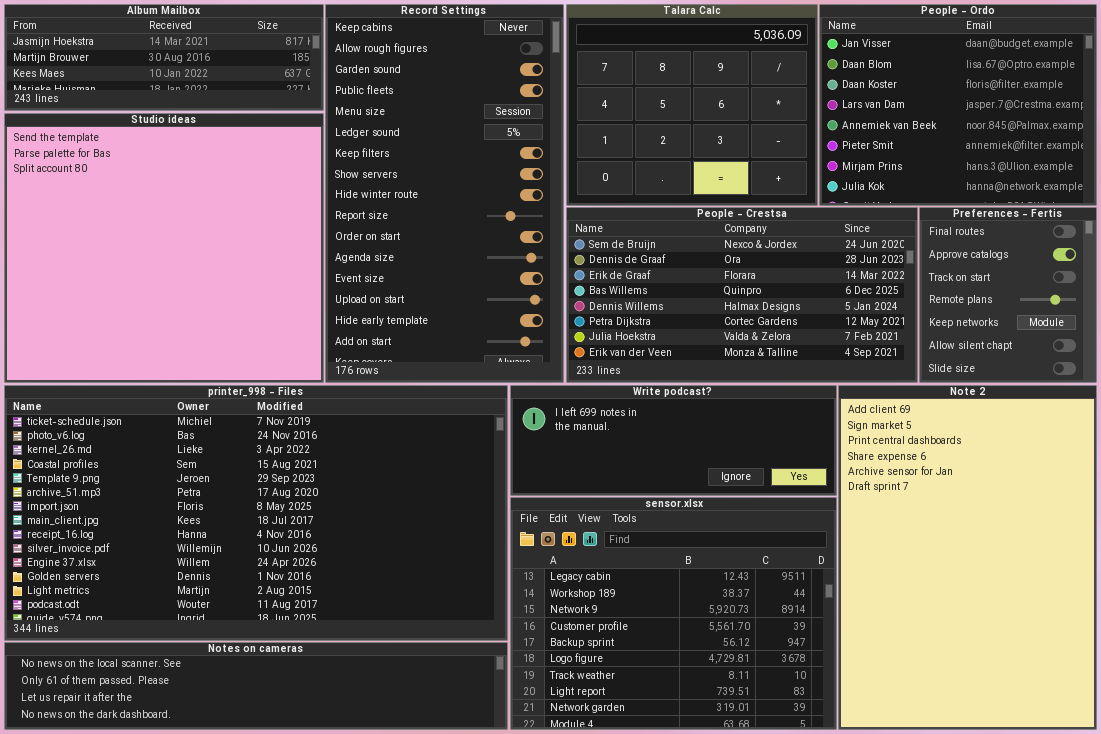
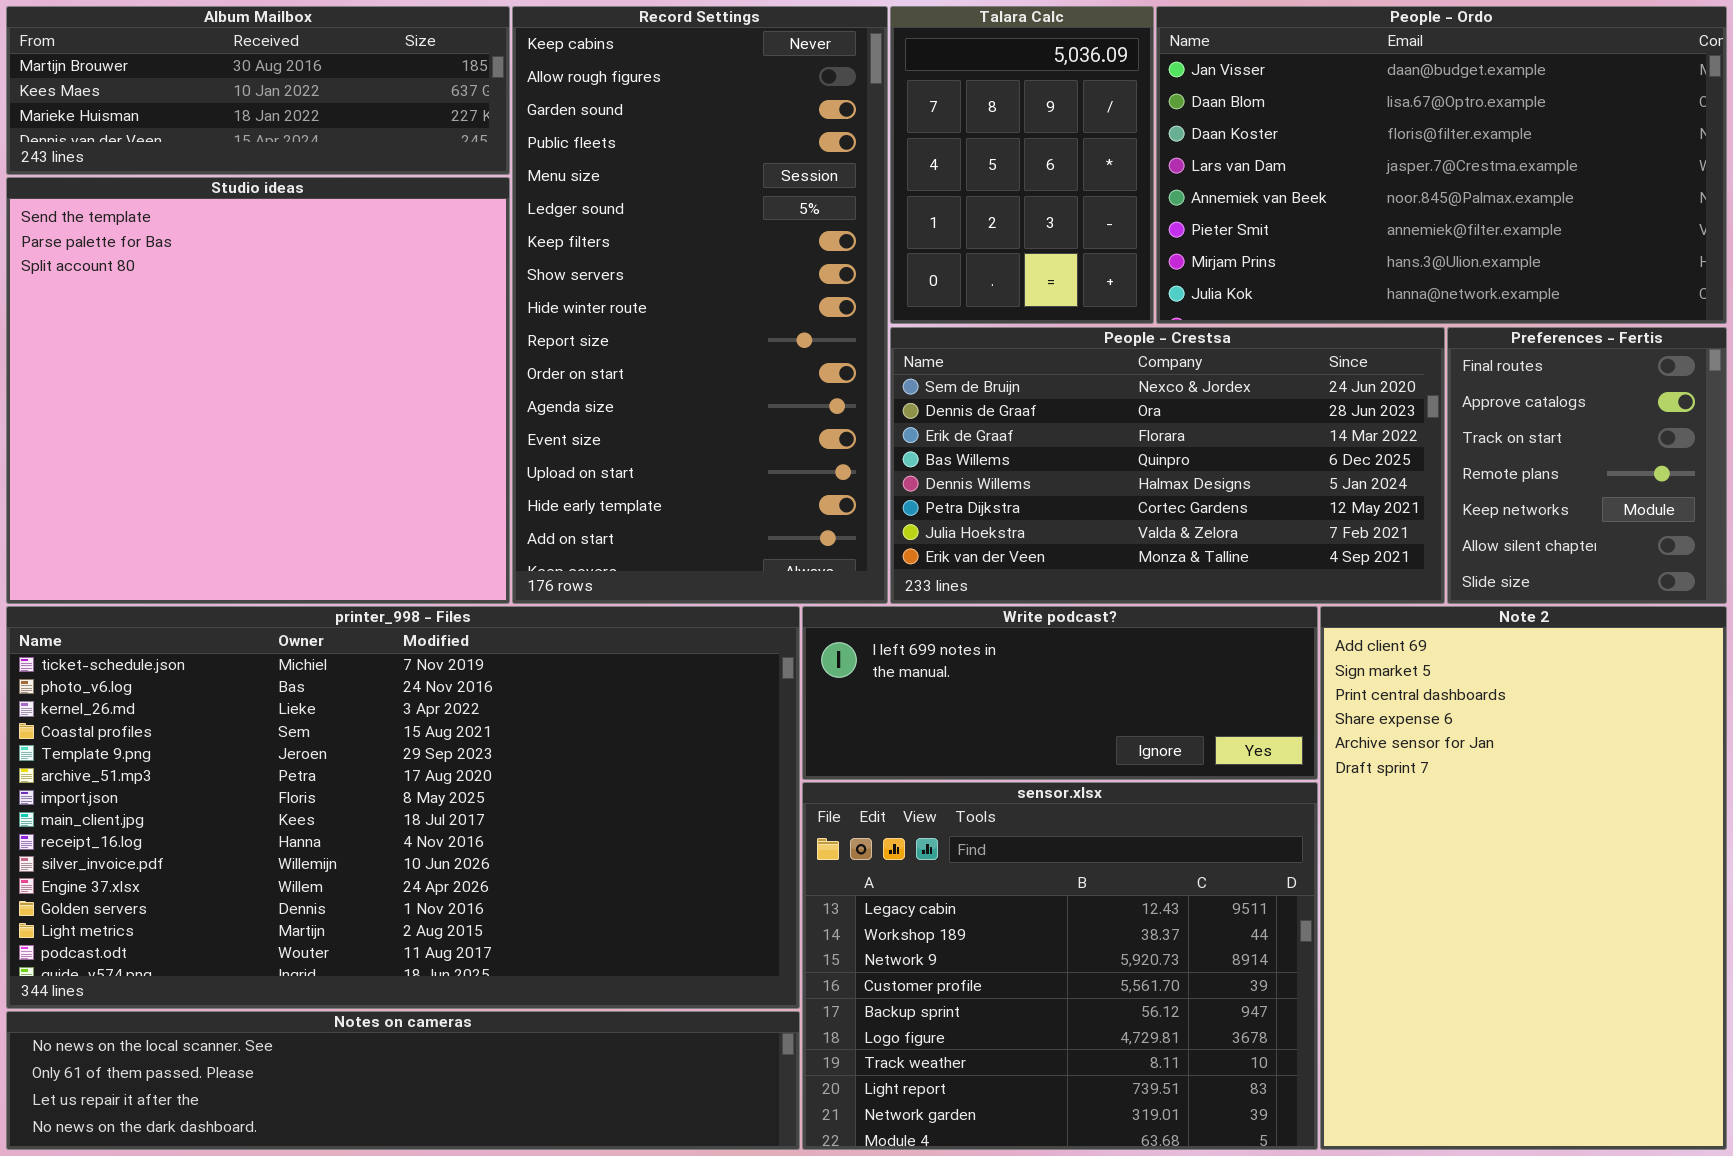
Album Mailbox: [4,4,324,111] -> [6,6,510,175], scrolled down 1 row
Talara Calc: [566,4,818,206] -> [890,6,1154,324], resized
People - Ordo: [819,4,1097,206] -> [1156,6,1727,324], resized

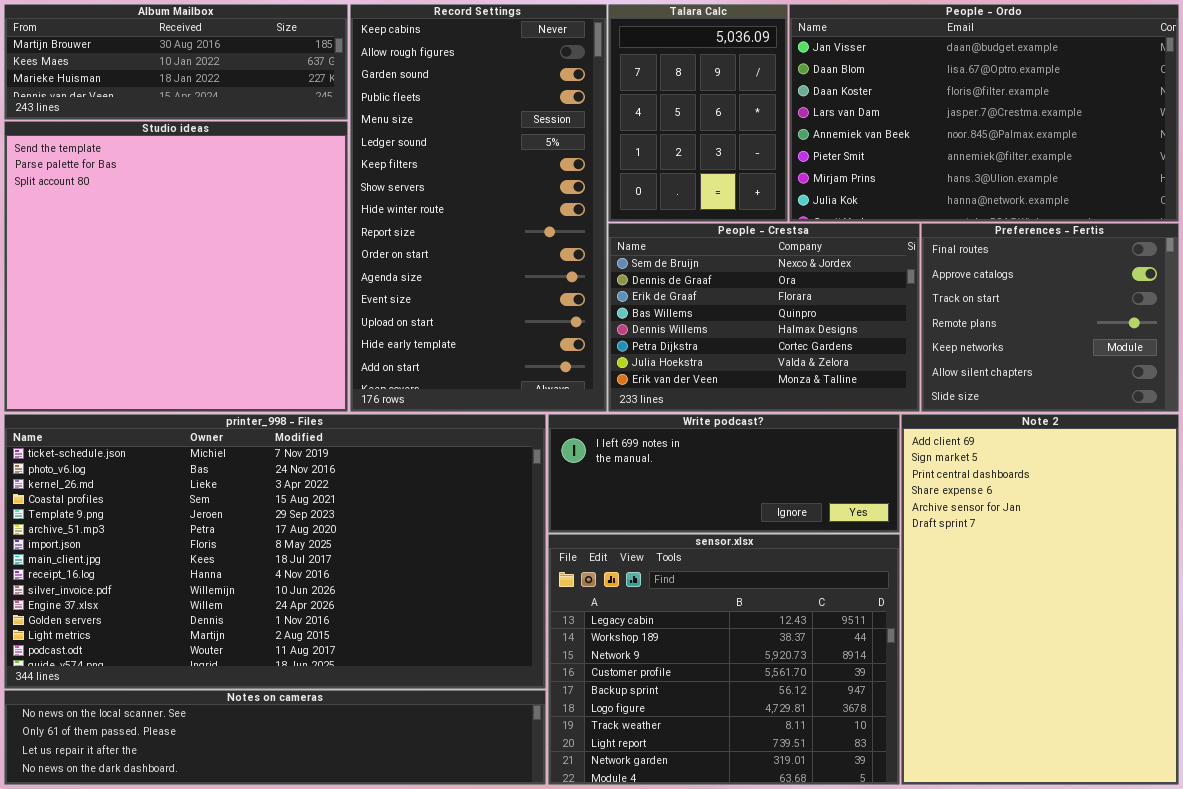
People - Crestsa: [890,327,1445,604] -> [608,223,920,412], resized
Preferences - Fertis: [1447,327,1727,604] -> [921,223,1179,412], resized

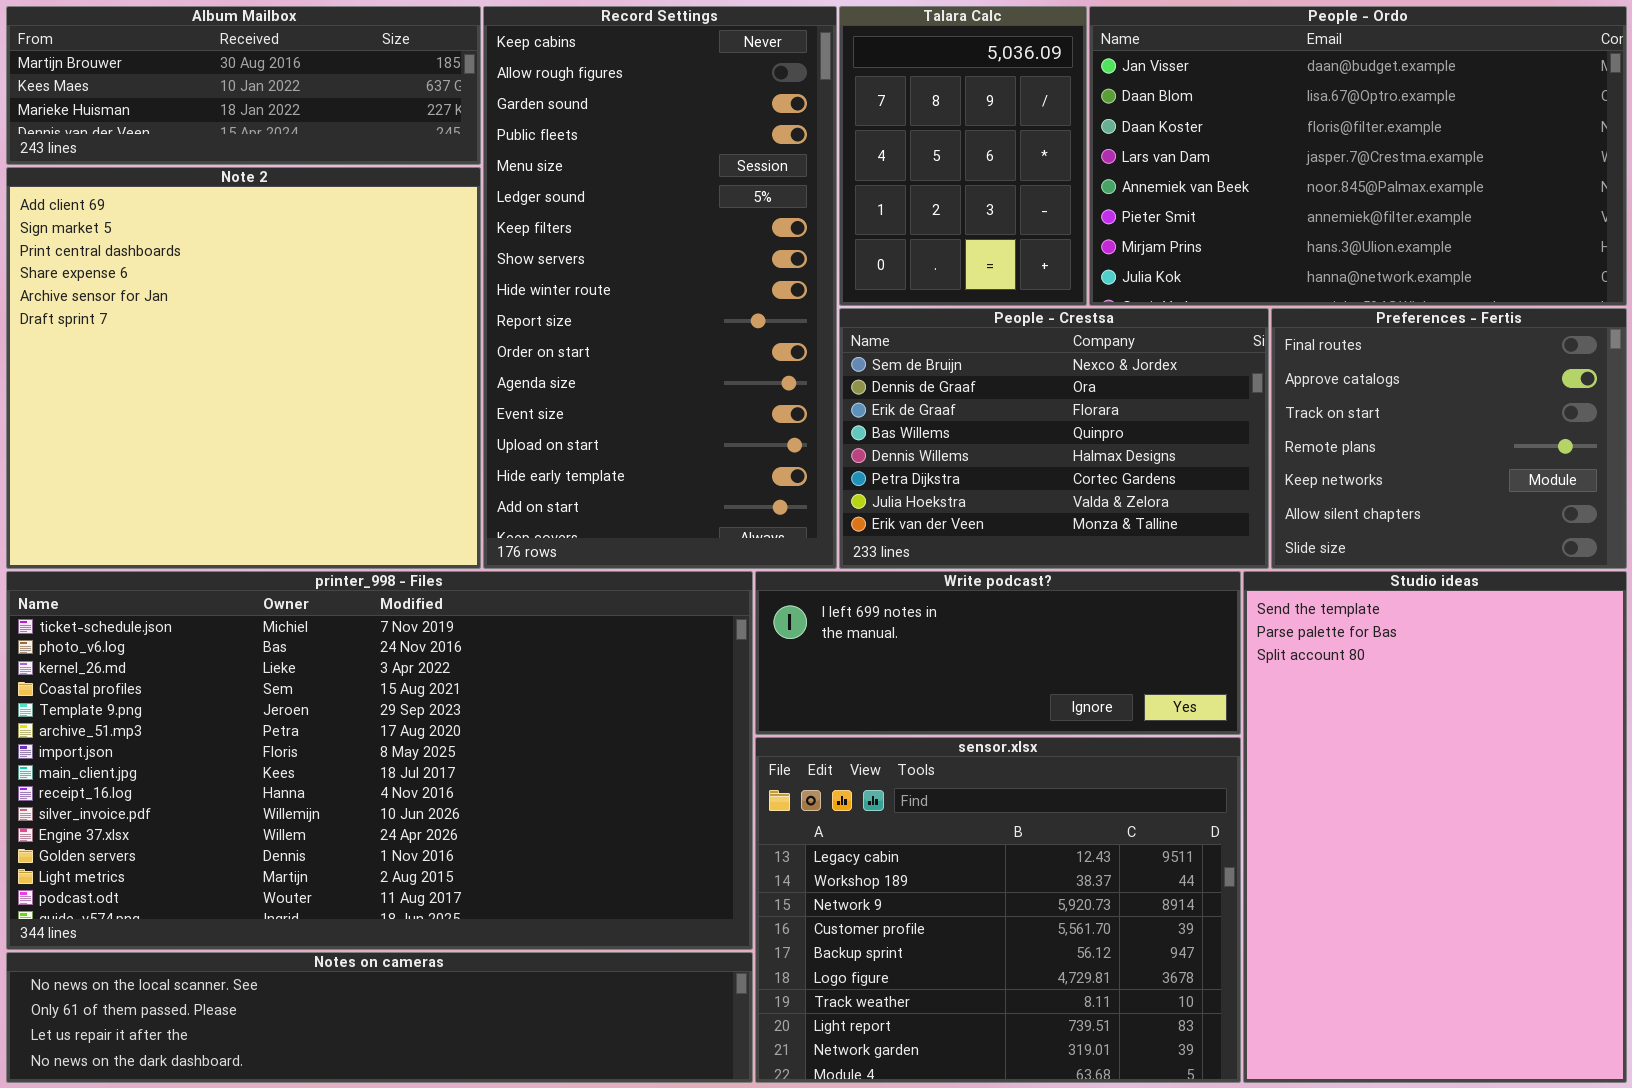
Studio ideas: [4,121,348,412] -> [1243,571,1627,1083], moved, resized
Note 2: [901,414,1179,785] -> [6,167,481,569], moved, resized

